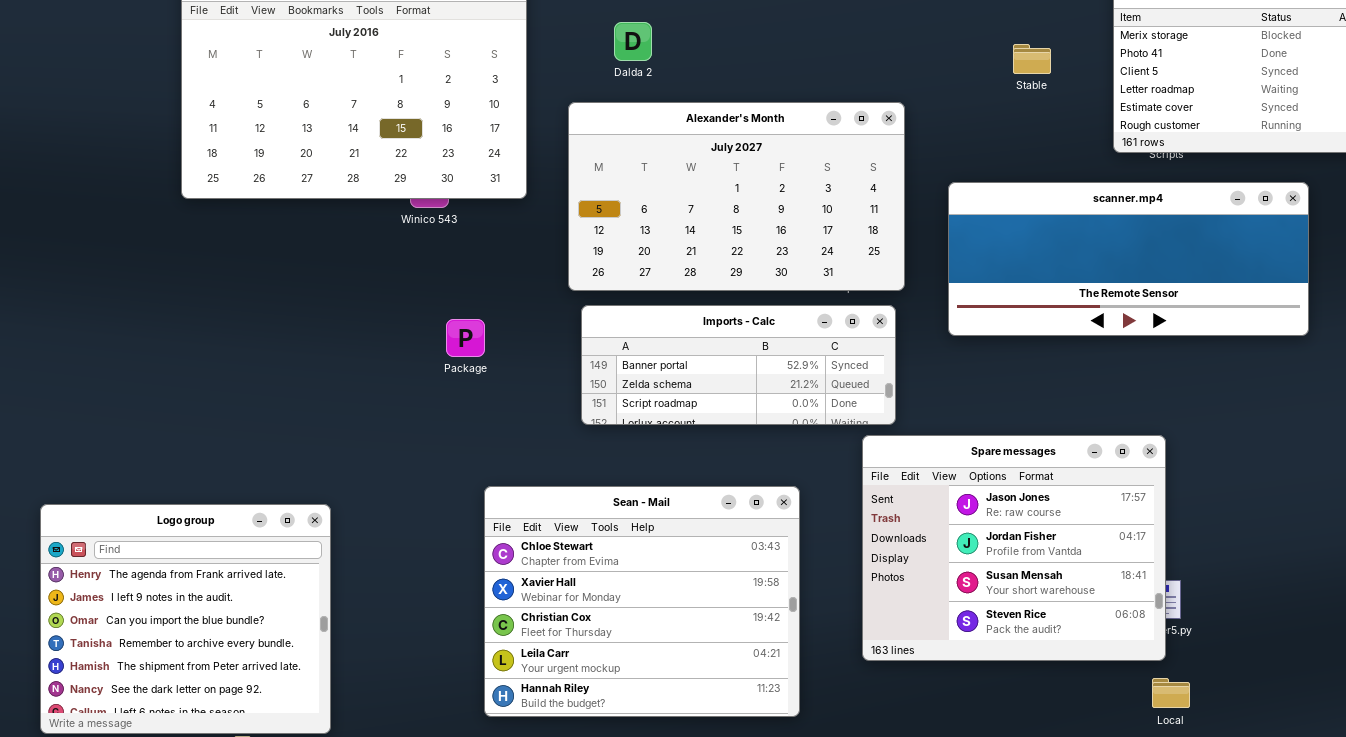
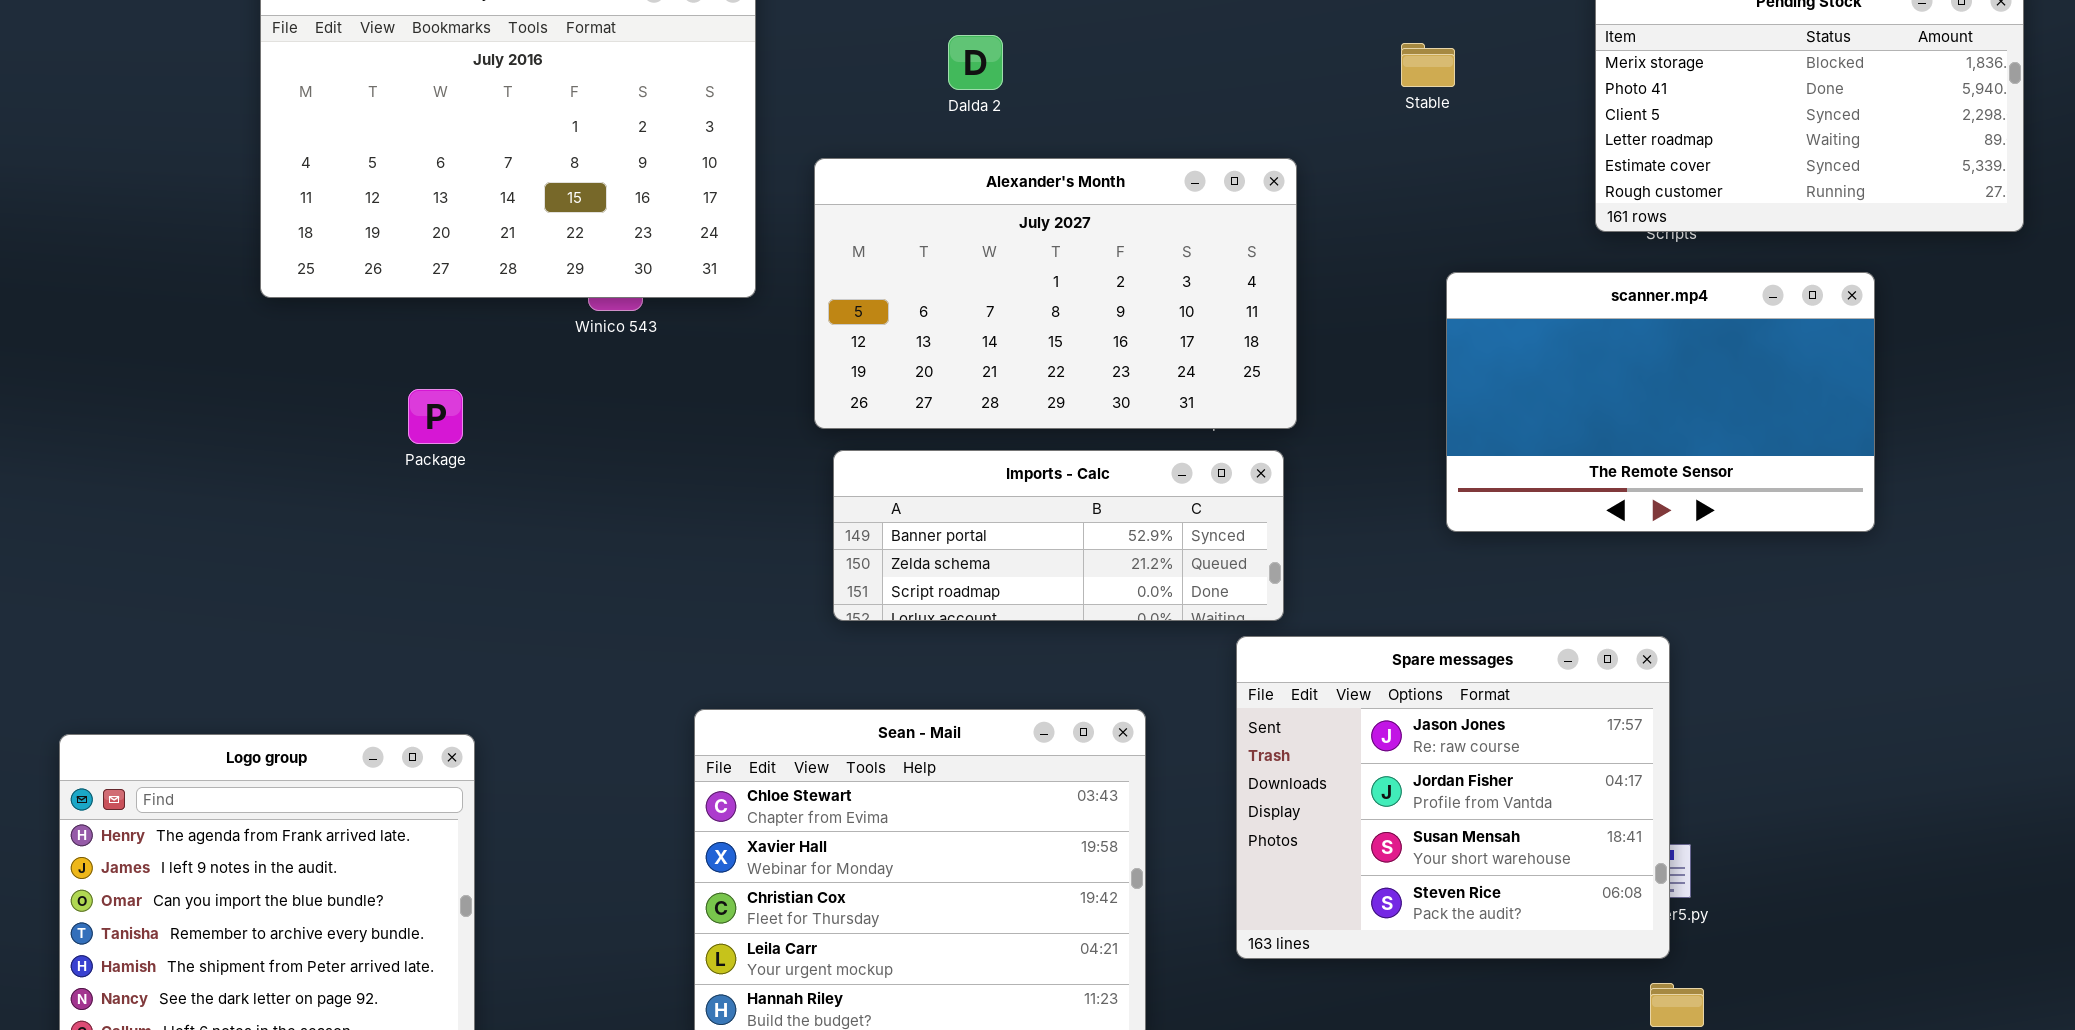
Dalda 2: [614,22,652,61] -> [948,35,1003,90], moved
Stable: [1013,44,1051,74] -> [1401,43,1455,87], moved
scanner.mp4: [948,182,1309,336] -> [1446,272,1875,532], resized
Package: [446,319,485,357] -> [408,389,463,444], moved

